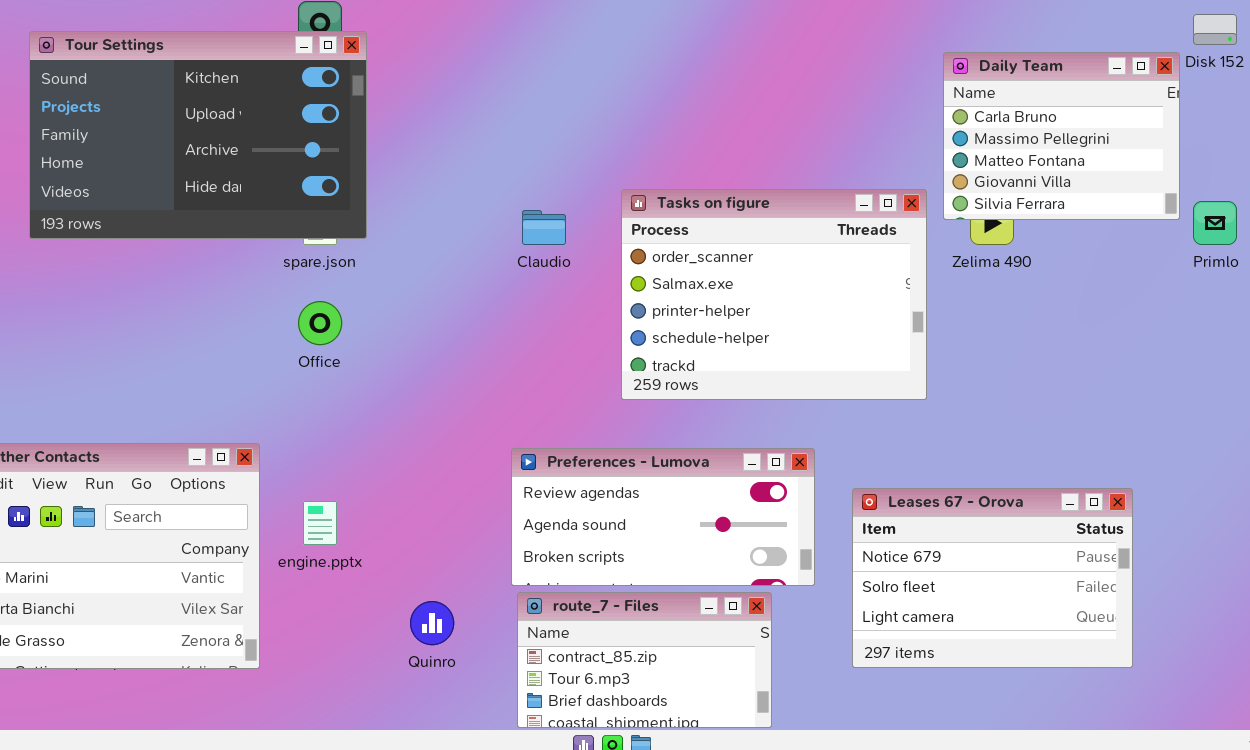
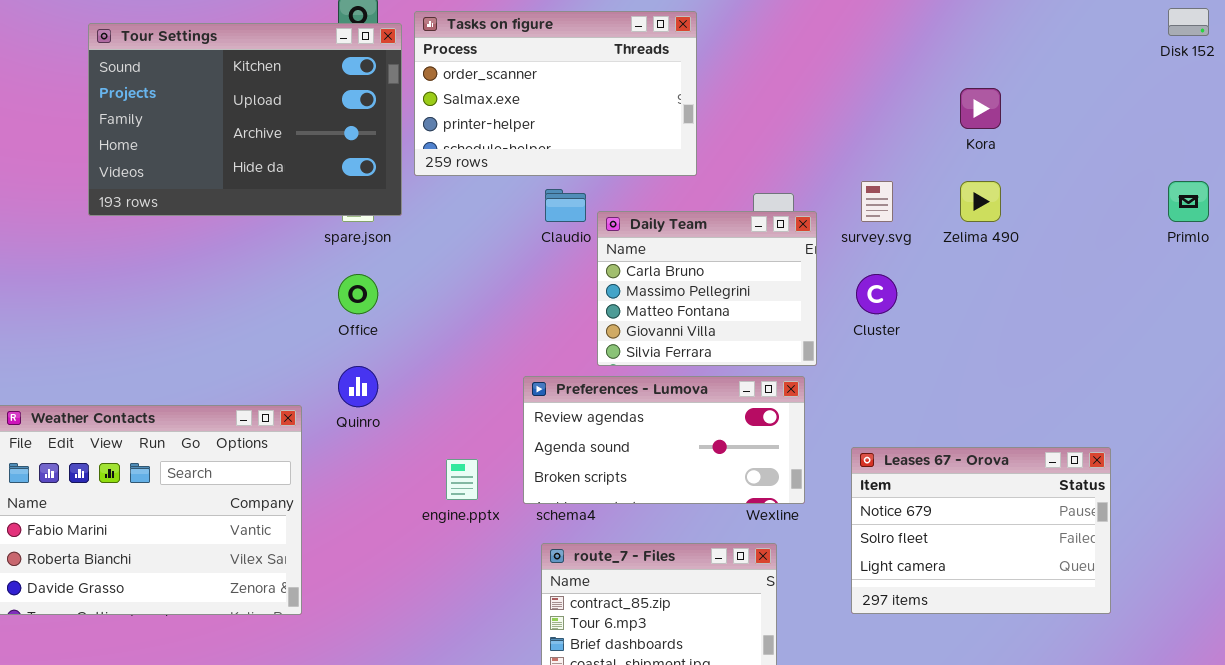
Daily Team: [943,52,1180,220] -> [597,211,817,366], moved
Tasks on figure: [621,189,927,400] -> [414,11,697,176], moved, resized
Preferences - Lumova: [511,448,815,586] -> [523,376,805,504], moved
engine.pptx: [303,501,337,545] -> [446,459,478,500], moved
Quinro: [410,601,454,645] -> [338,366,378,407], moved

